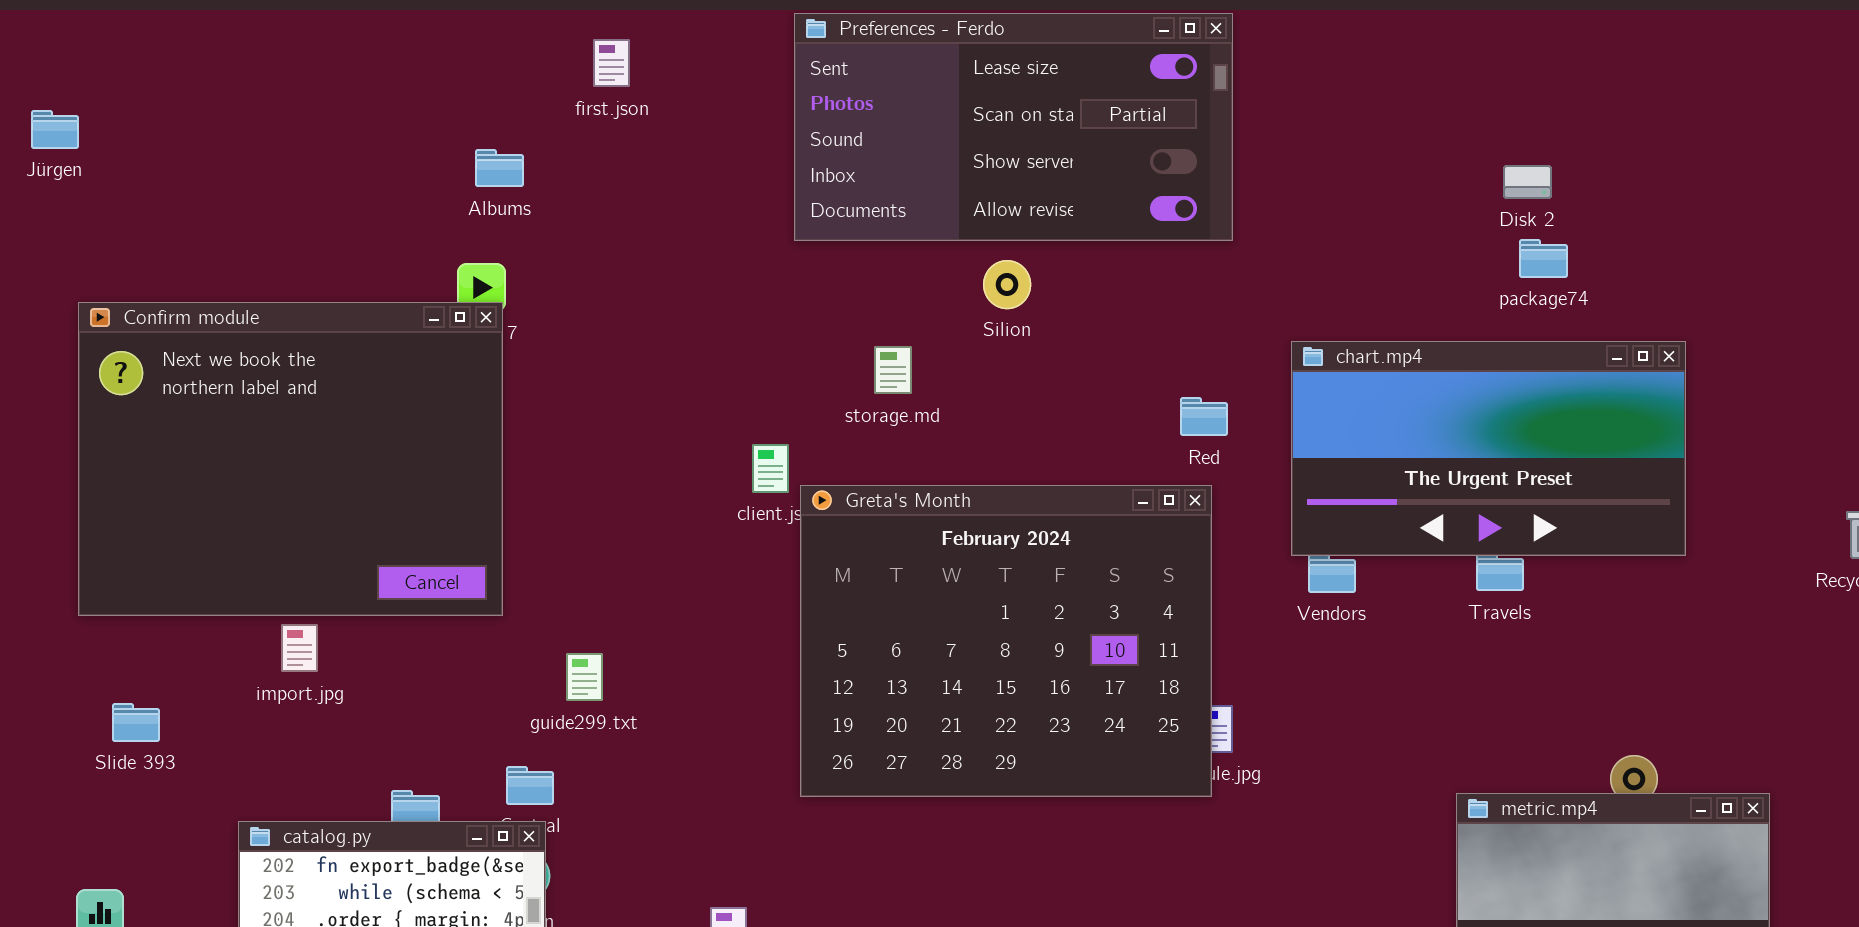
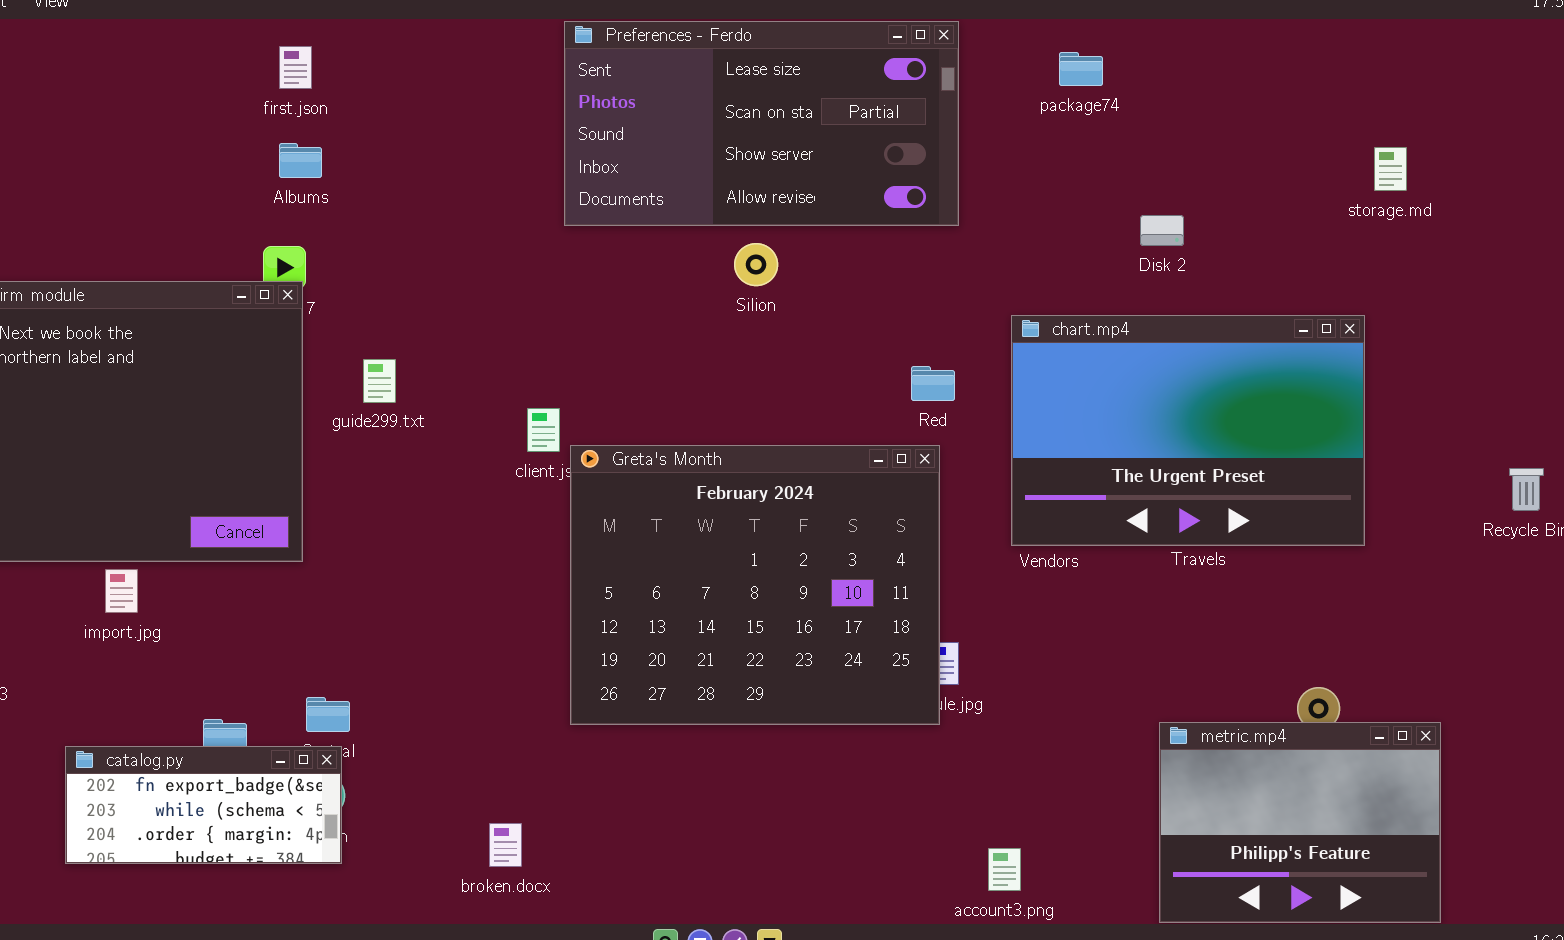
first.json: [593,39,630,87] -> [279,46,312,89], moved
Disk 2: [1503,165,1552,199] -> [1140,215,1184,246], moved
package74: [1519,239,1568,278] -> [1059,52,1103,86], moved
chart.mp4: [1291,341,1686,556] -> [1011,315,1365,546], resized
storage.md: [874,346,912,394] -> [1374,147,1407,191], moved
guide299.txt: [566,653,603,701] -> [363,359,396,403], moved

